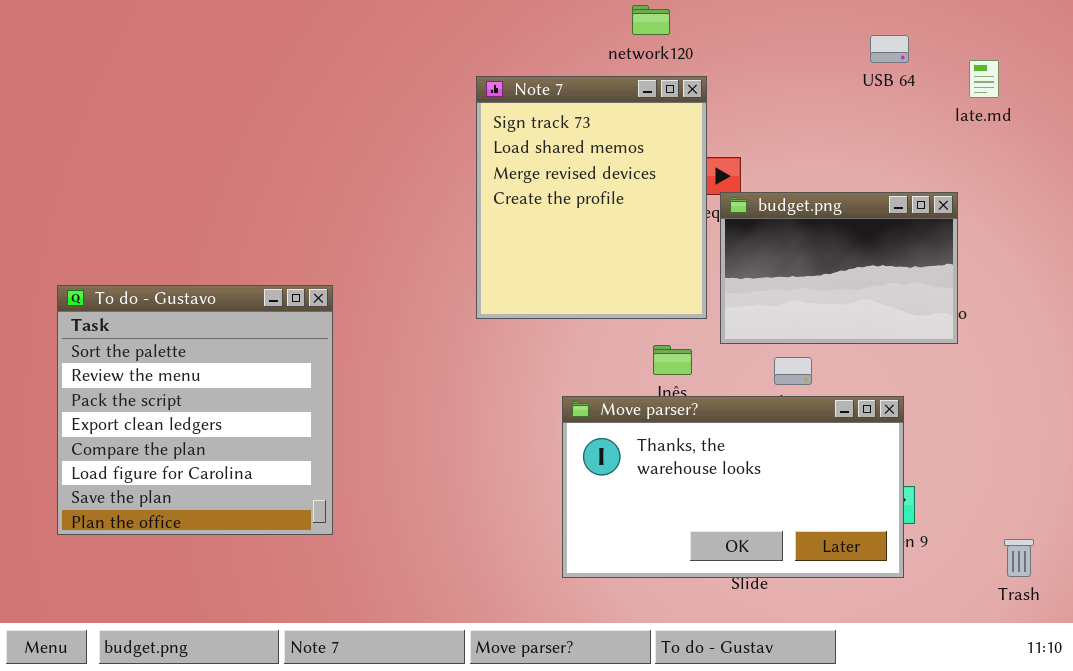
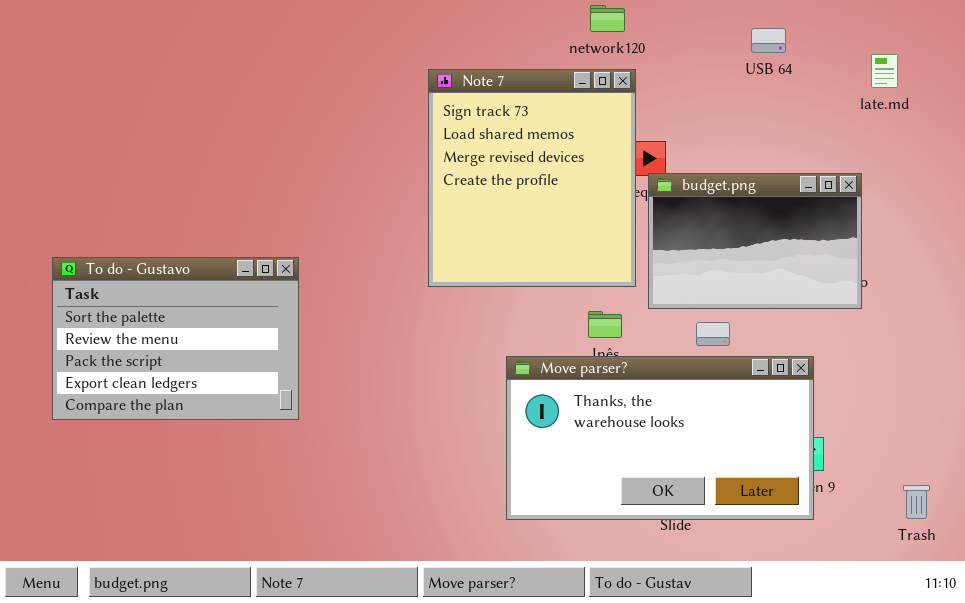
network120: [632,5,670,35] -> [590,5,625,32], moved
USB 64: [870,35,909,63] -> [751,28,786,53], moved
To do - Gustavo: [57,285,333,535] -> [52,257,299,420], resized

